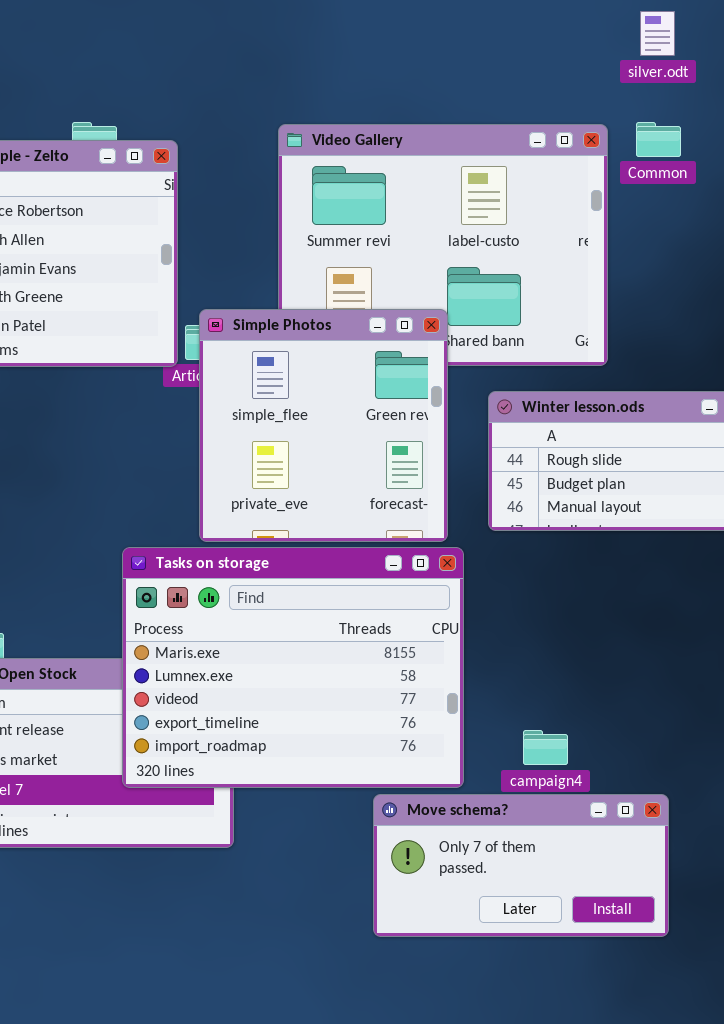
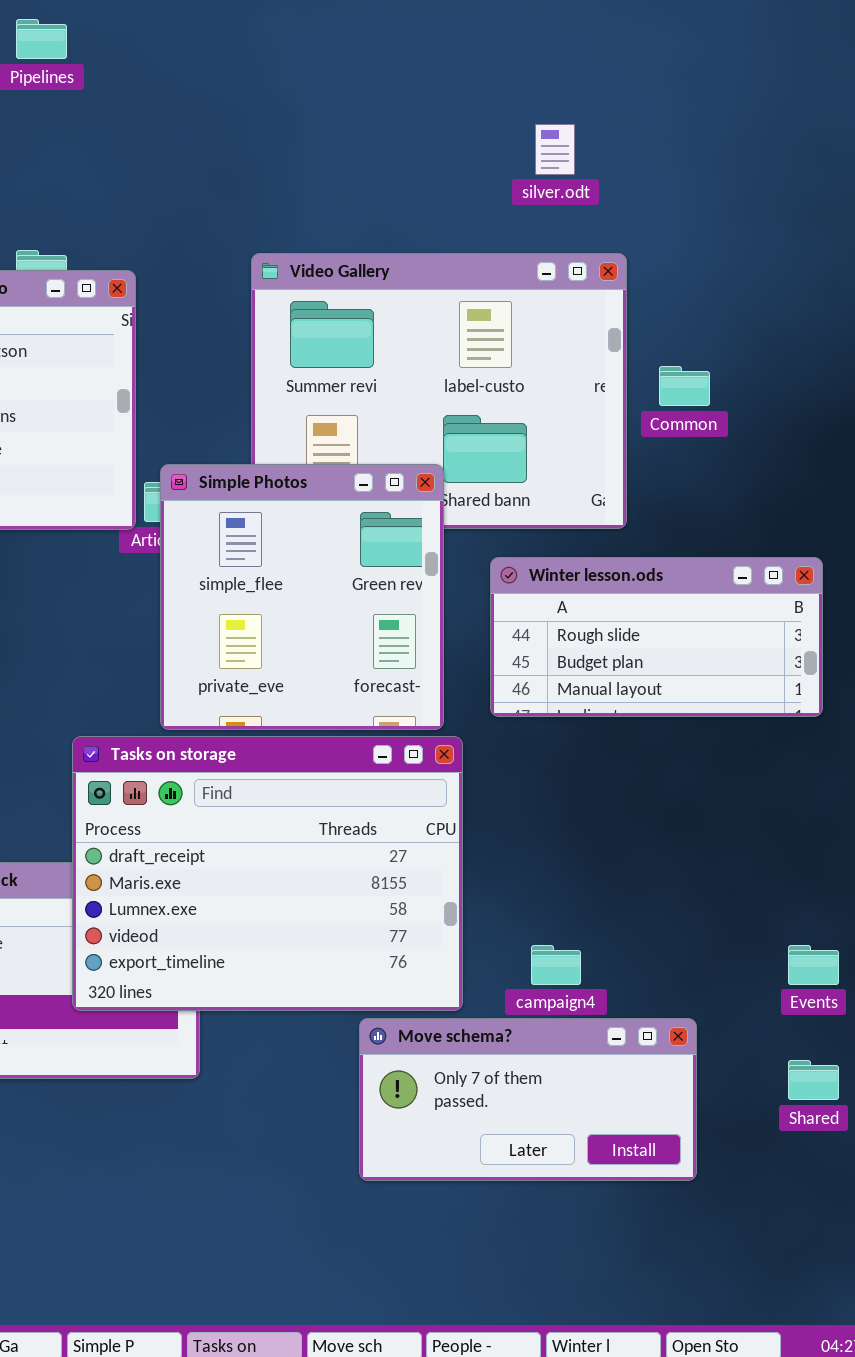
silver.odt: [640,11,675,56] -> [535,124,575,175], moved
Common: [636,122,681,157] -> [659,366,710,406], moved
Tasks on storage: [122,547,464,788] -> [72,736,463,1011], scrolled up 1 row

